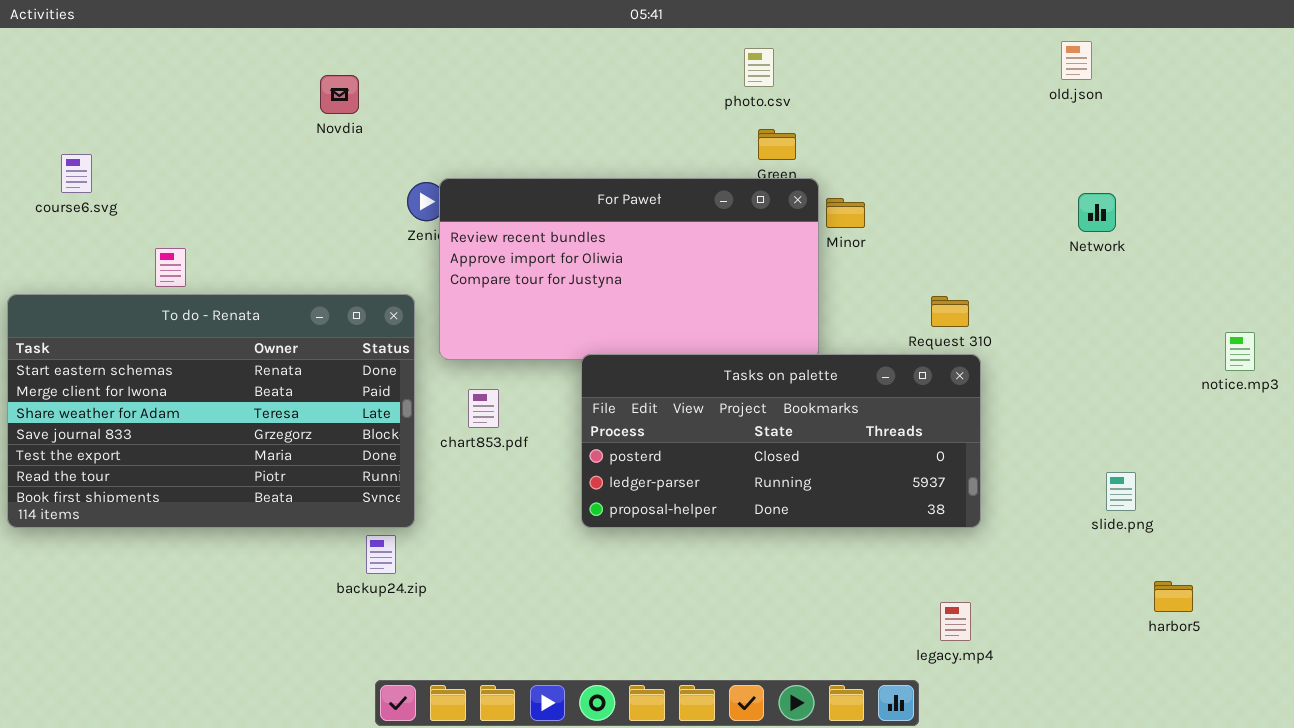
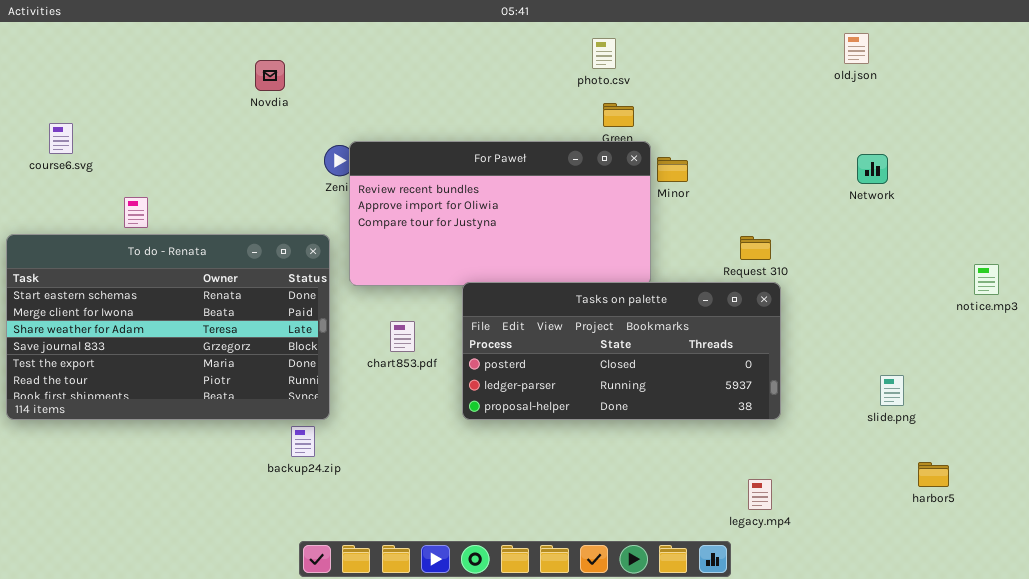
chart853.pdf: [468,389,499,428] -> [390,321,415,352], moved

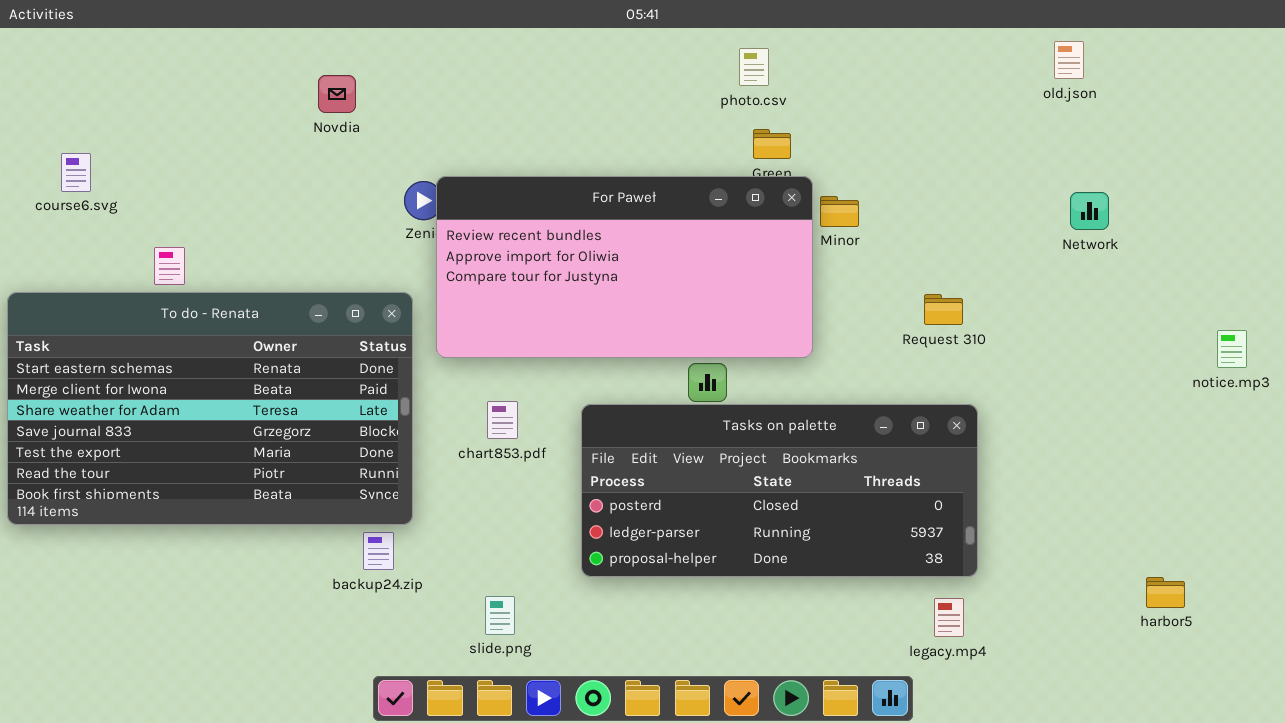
Tasks on palette: [462,282,781,420] -> [581,404,978,577], moved
slide.png: [880,375,904,406] -> [485,596,515,635], moved

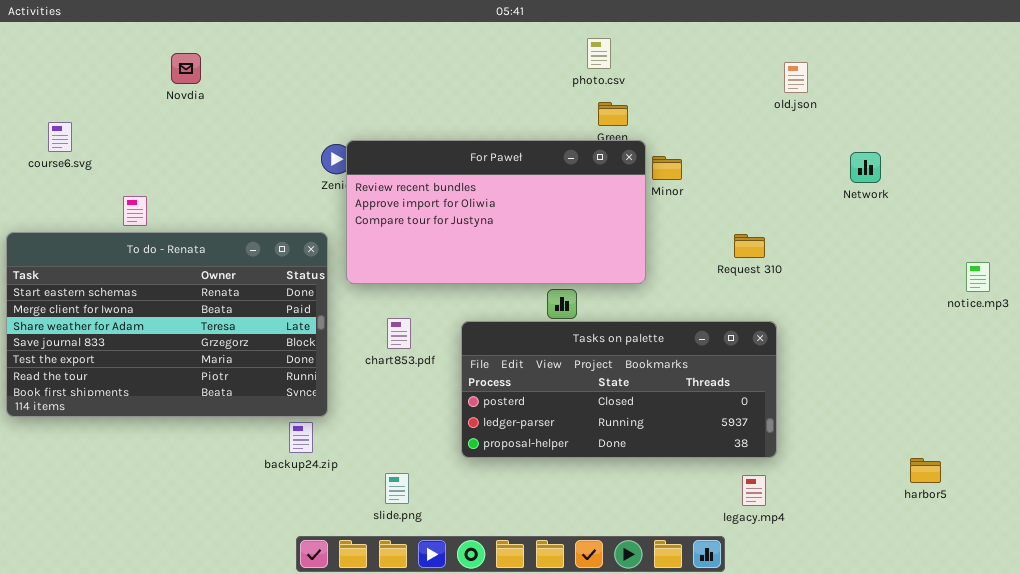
old.json: [1054,41,1084,79] -> [784,62,808,93], moved
Novdia: [318,75,356,113] -> [171,53,201,84], moved

